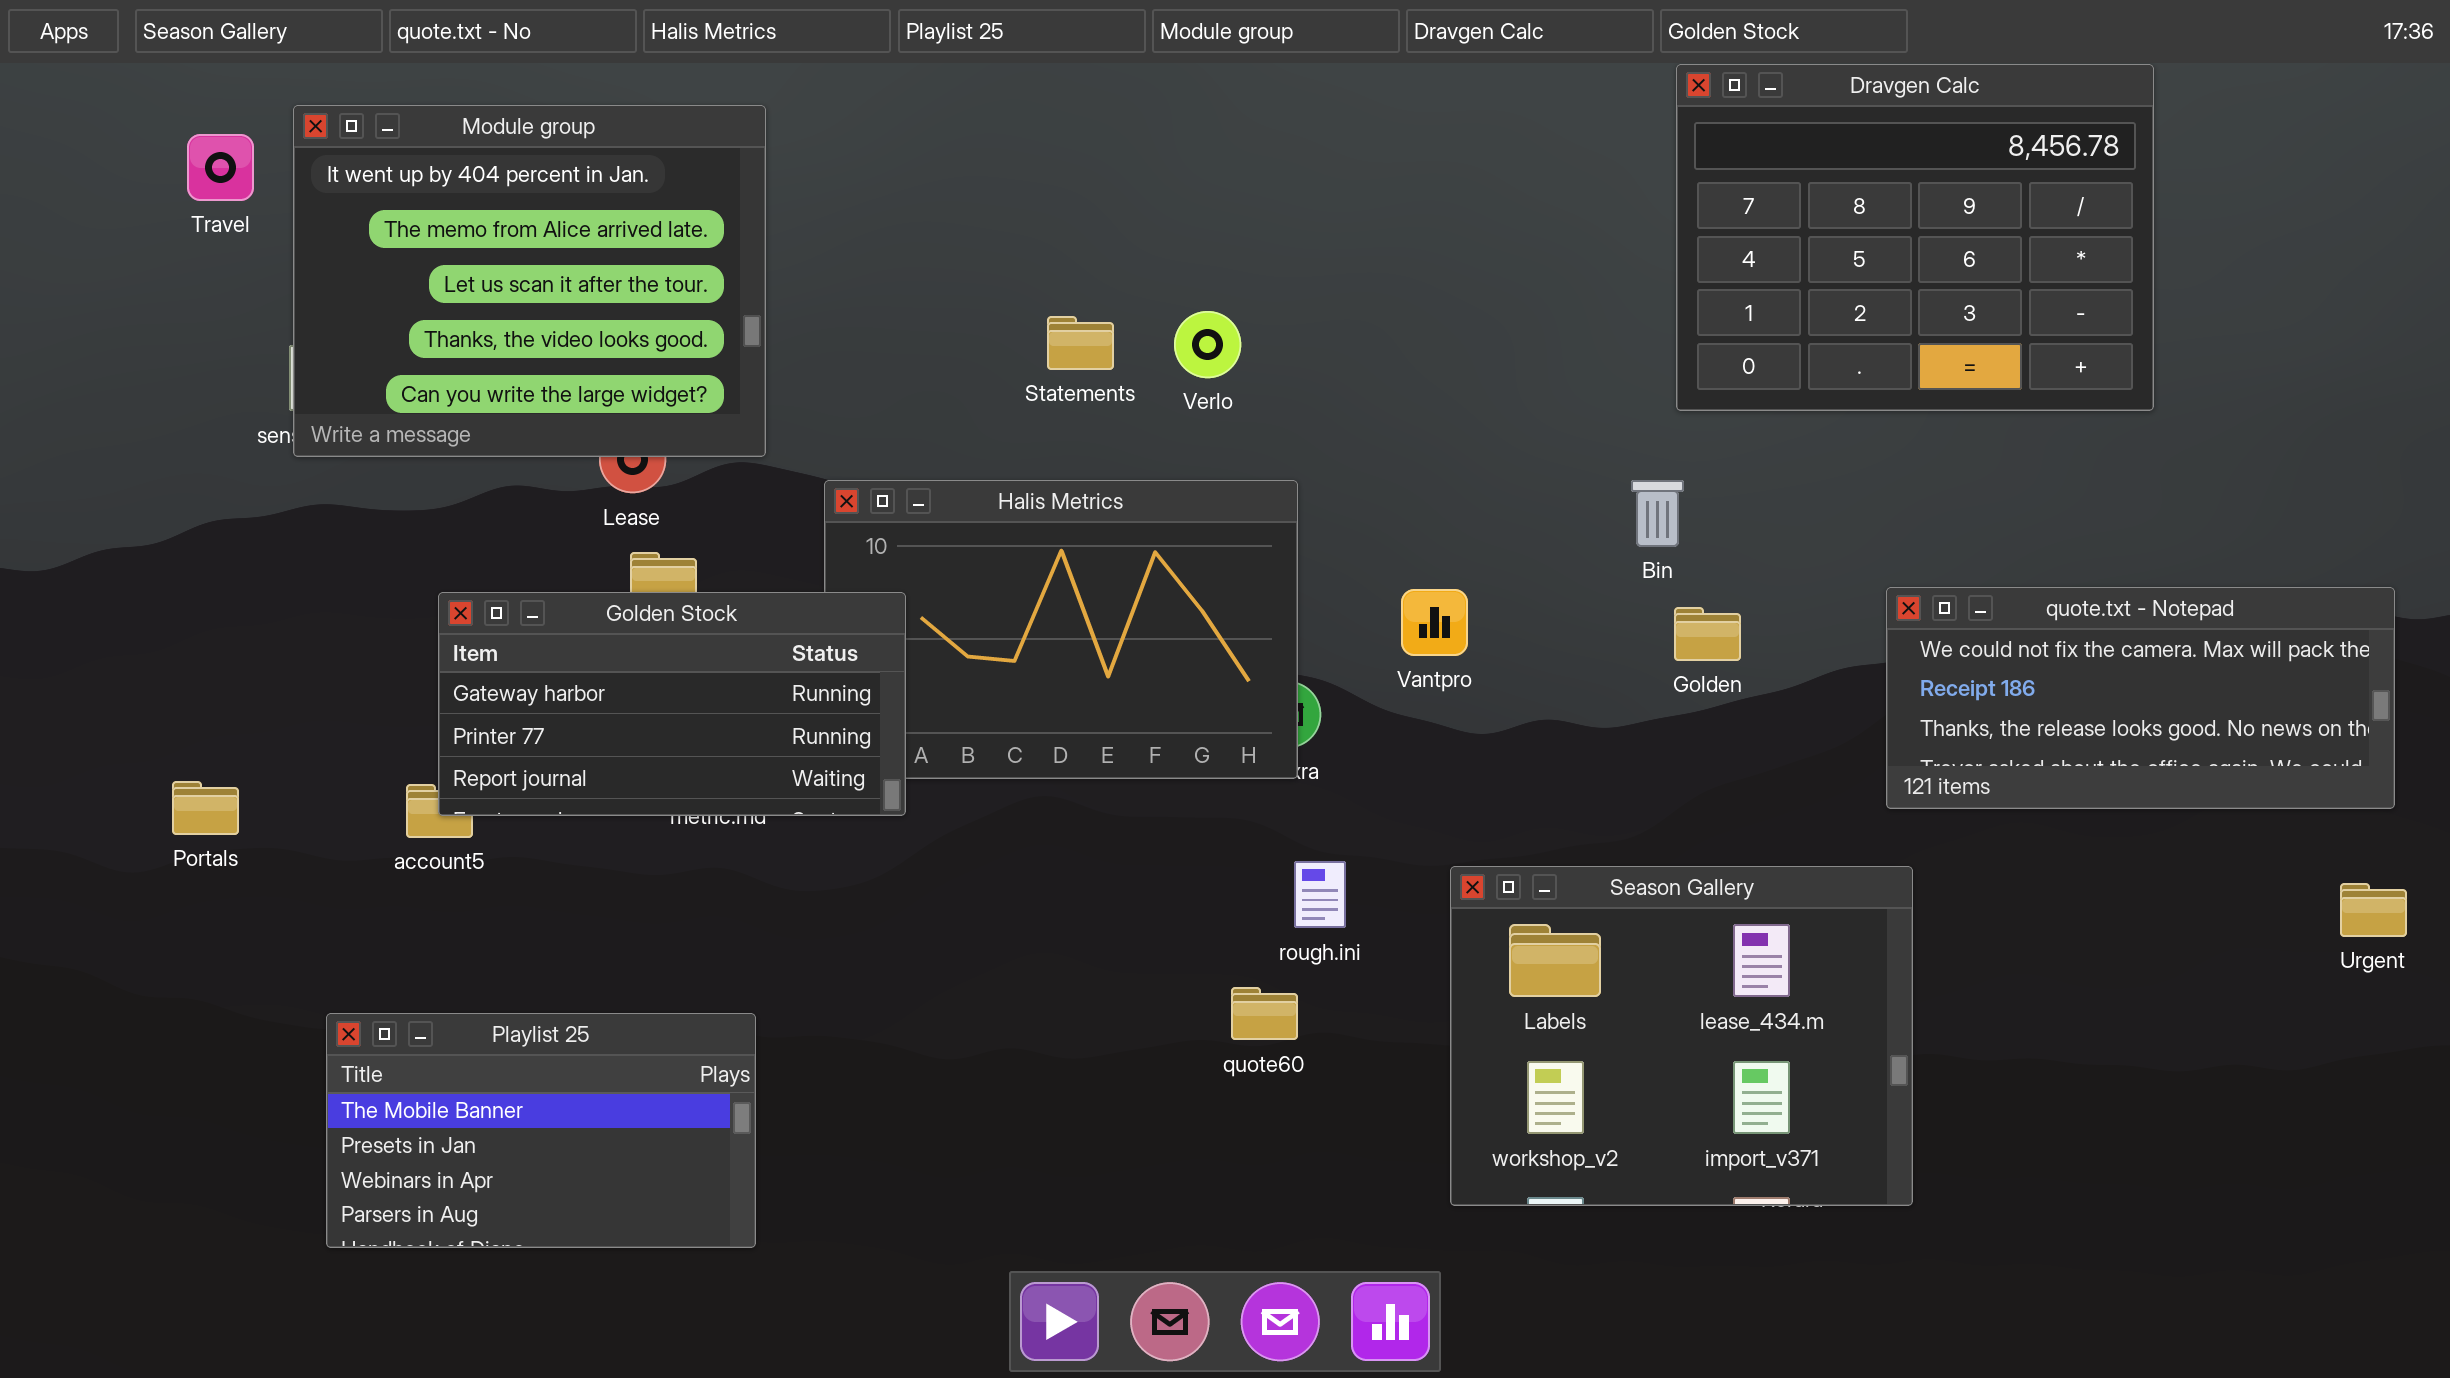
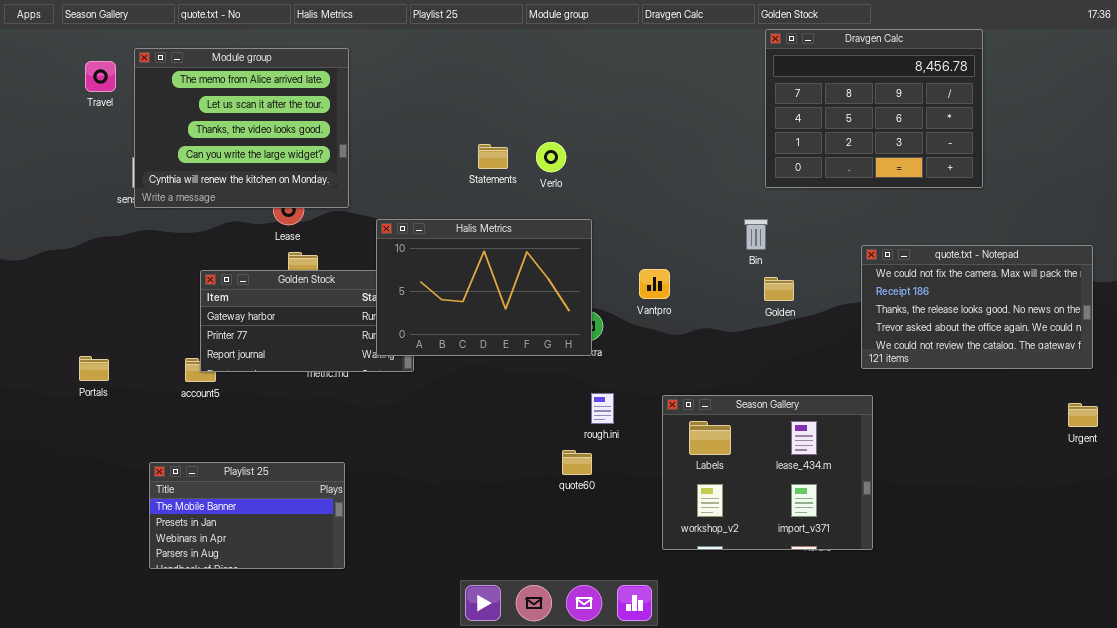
Module group: [293,105,766,457] -> [134,48,349,208], scrolled down 1 row
Halis Metrics: [824,480,1298,779] -> [376,219,592,356], raised
quote.txt - Notepad: [1886,587,2395,809] -> [861,245,1093,369], resized

